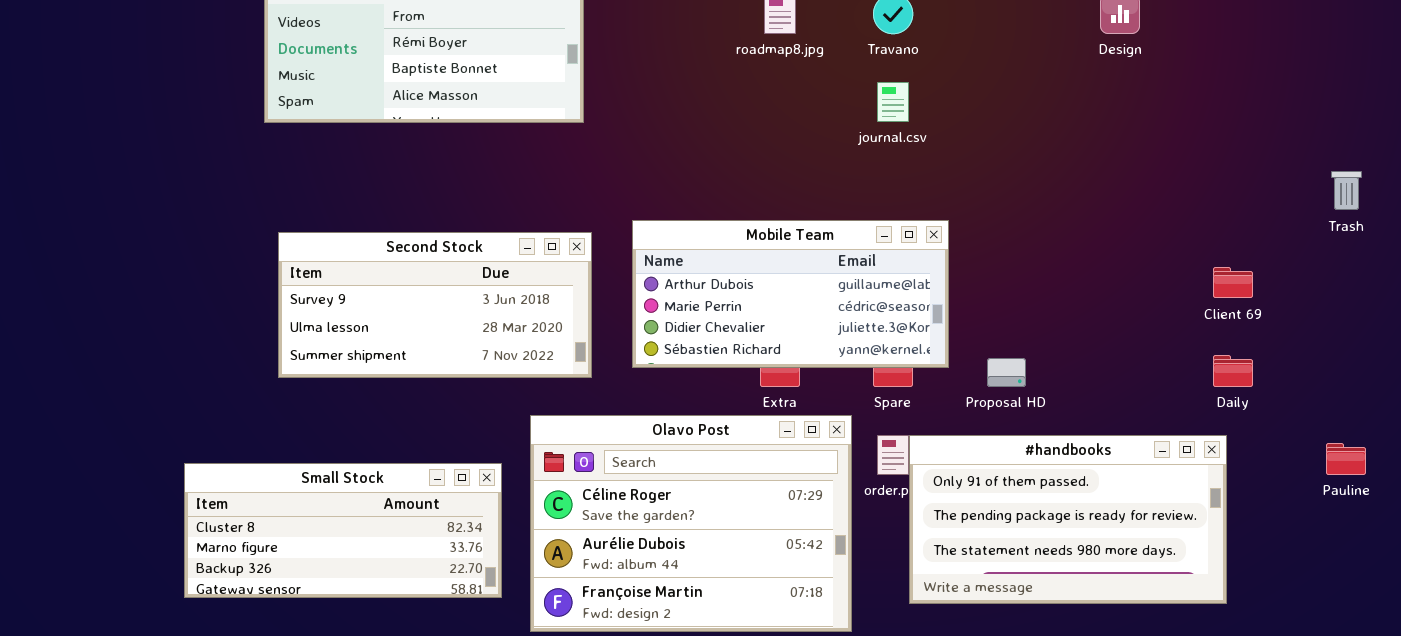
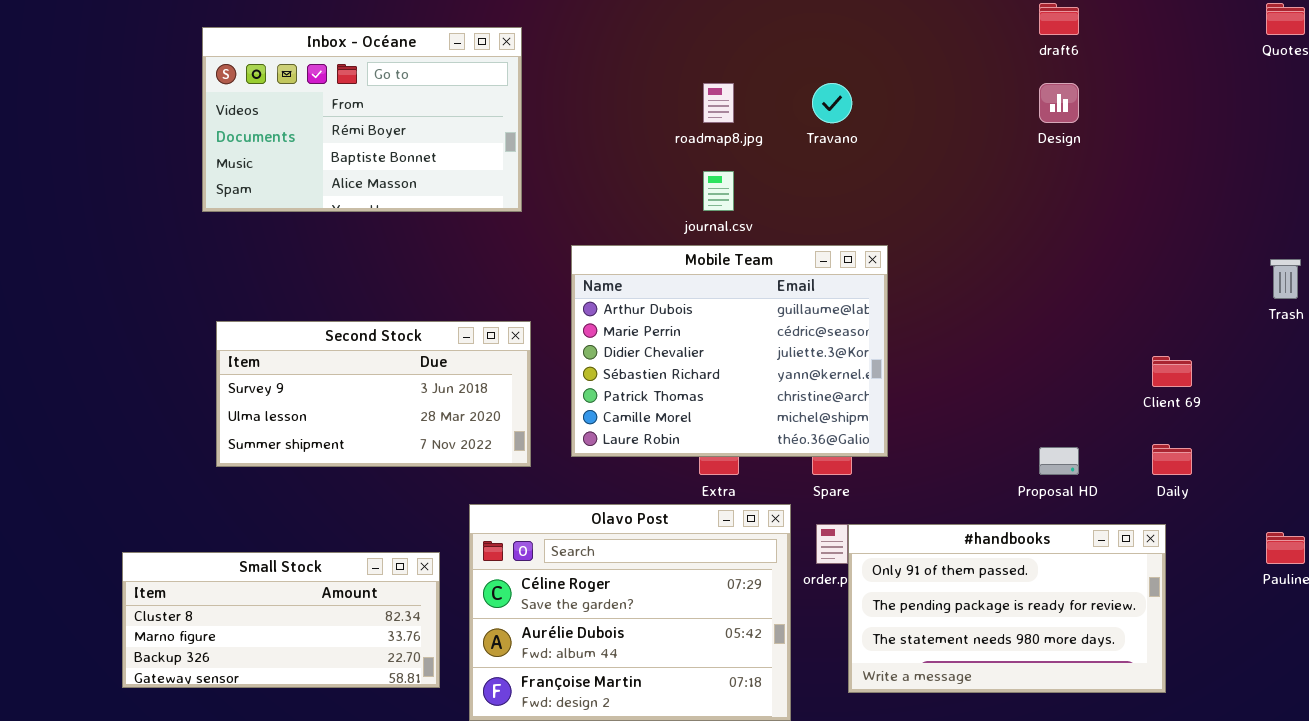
journal.csv: [877,82,909,122] -> [703,171,734,211], moved
Mobile Team: [632,220,949,368] -> [571,245,888,457], resized
Proposal HD: [987,358,1026,387] -> [1039,447,1079,475], moved

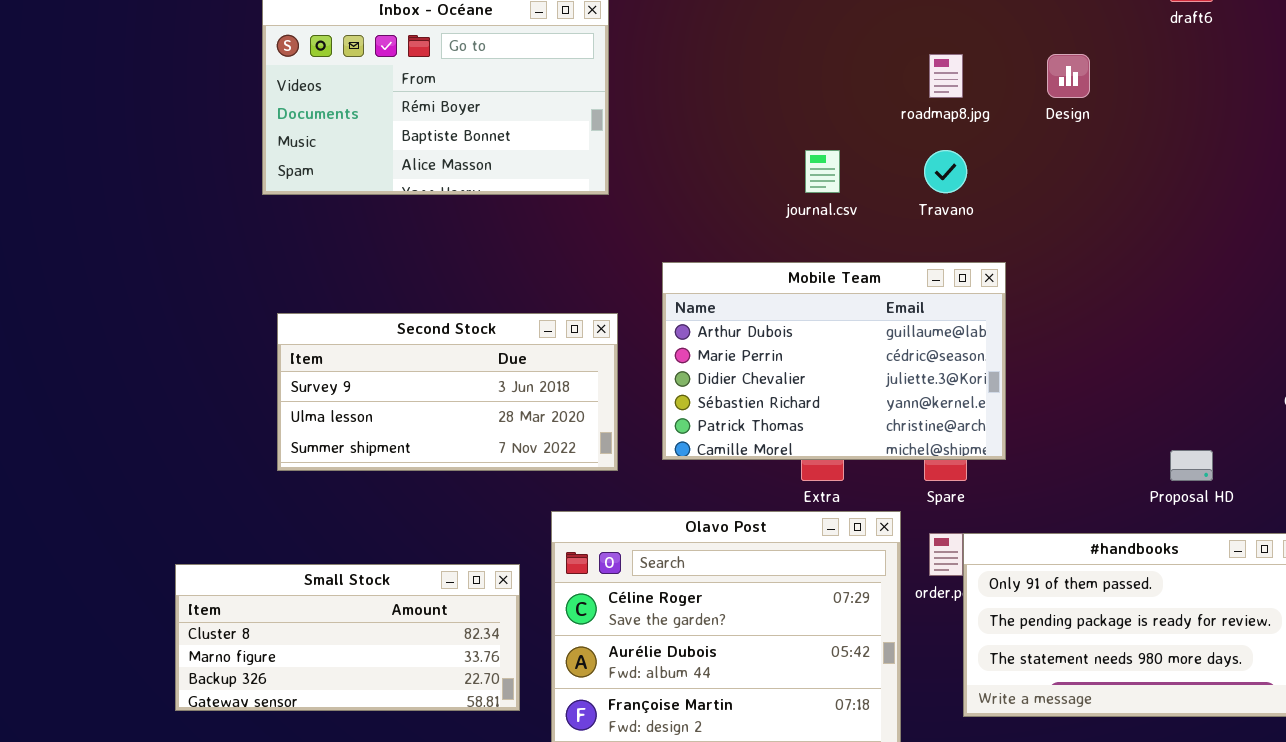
roadmap8.jpg: [703,83,734,123] -> [929,54,963,98], moved
Travano: [812,83,852,123] -> [924,150,967,193], moved
Design: [1039,83,1079,123] -> [1047,54,1090,98], moved
Mobile Team: [571,245,888,457] -> [662,262,1006,460], resized

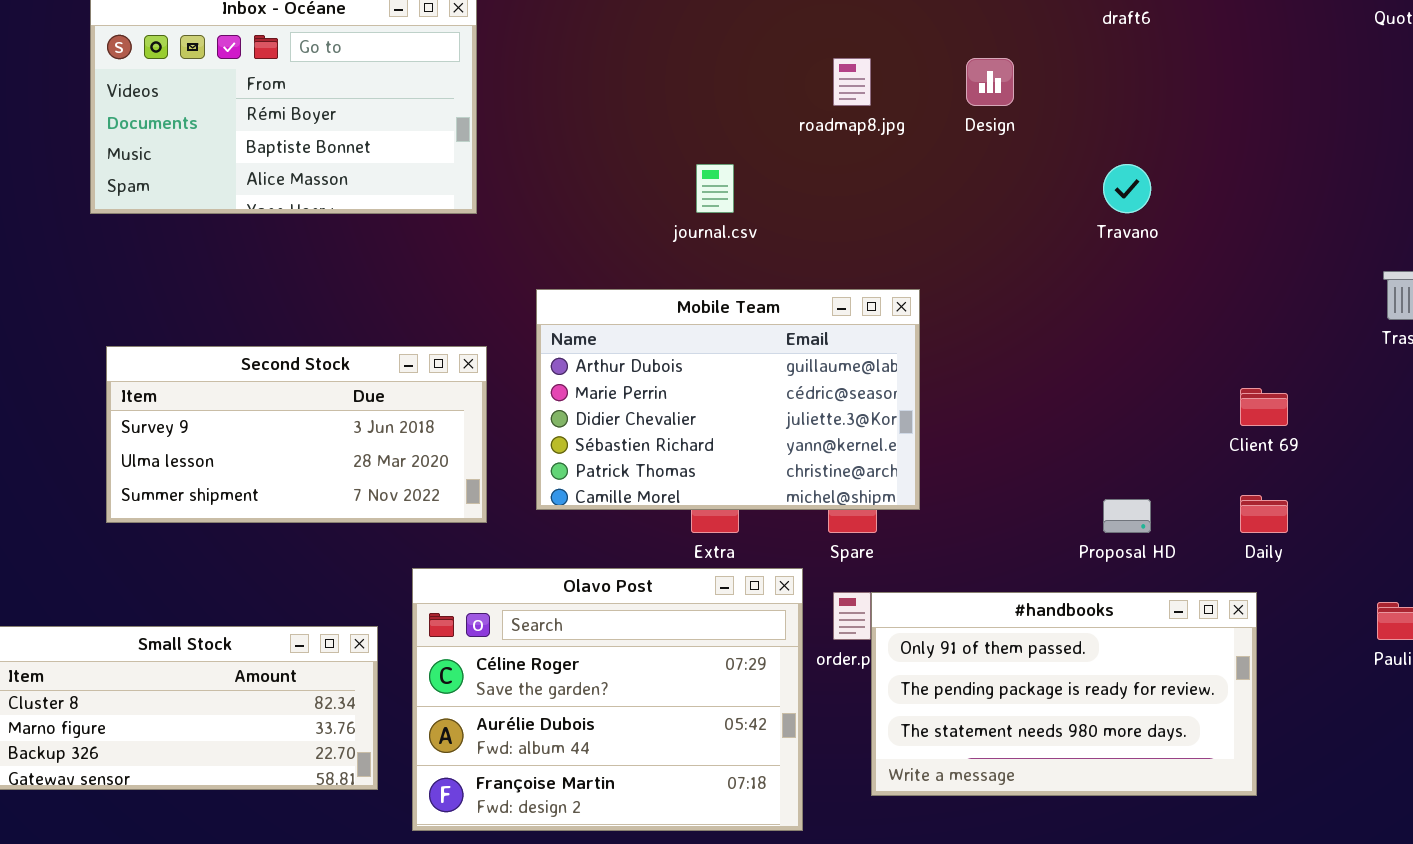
Travano: [924,150,967,193] -> [1103,164,1151,213], moved

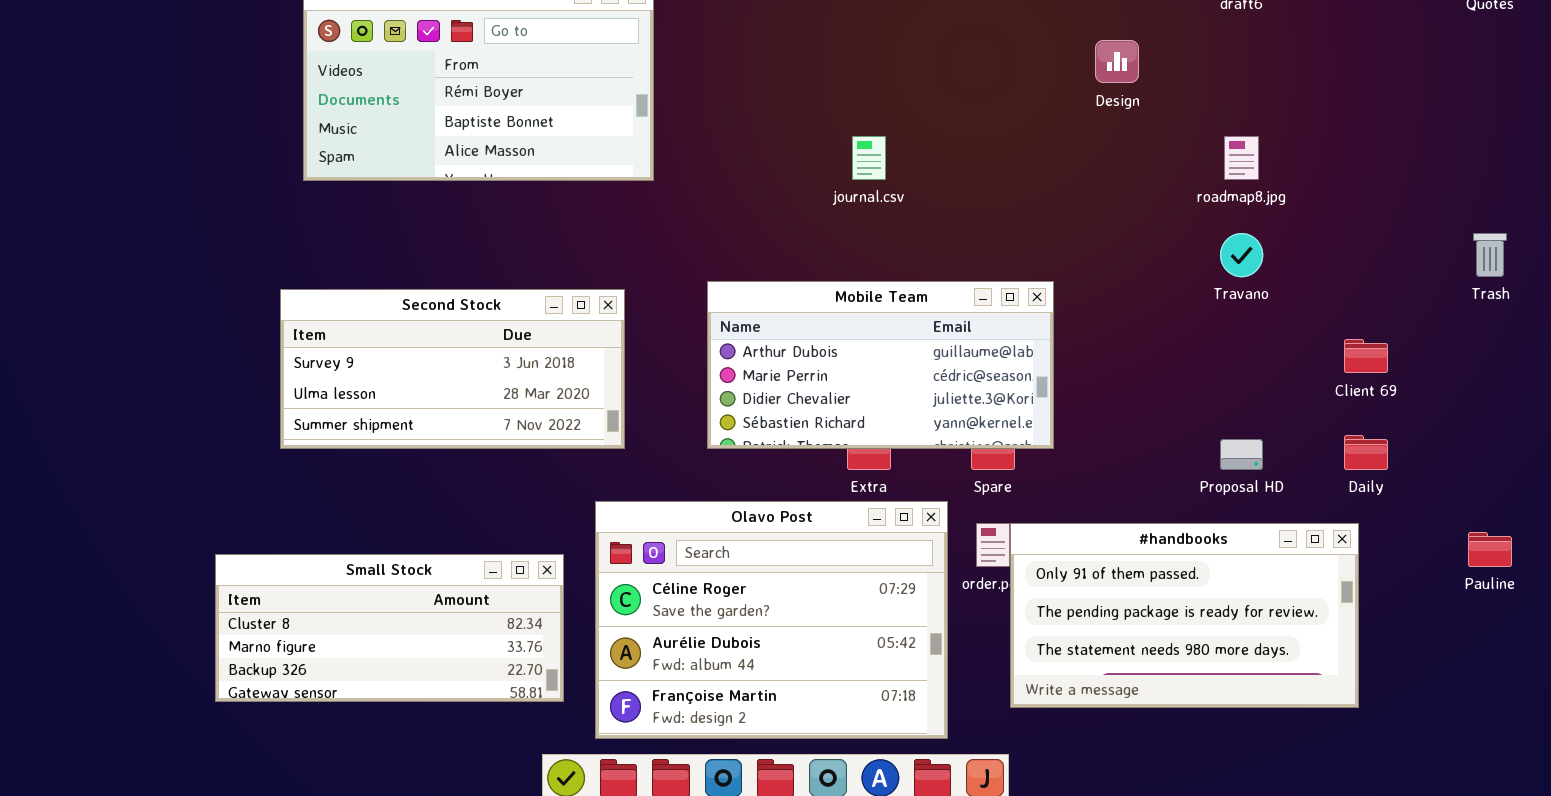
roadmap8.jpg: [833,58,871,106] -> [1224,136,1259,180], moved
Travano: [1103,164,1151,213] -> [1220,233,1263,277], moved
Mobile Team: [536,289,920,510] -> [707,281,1054,449], resized
Second Stock: [106,346,487,523] -> [280,289,625,449], moved

